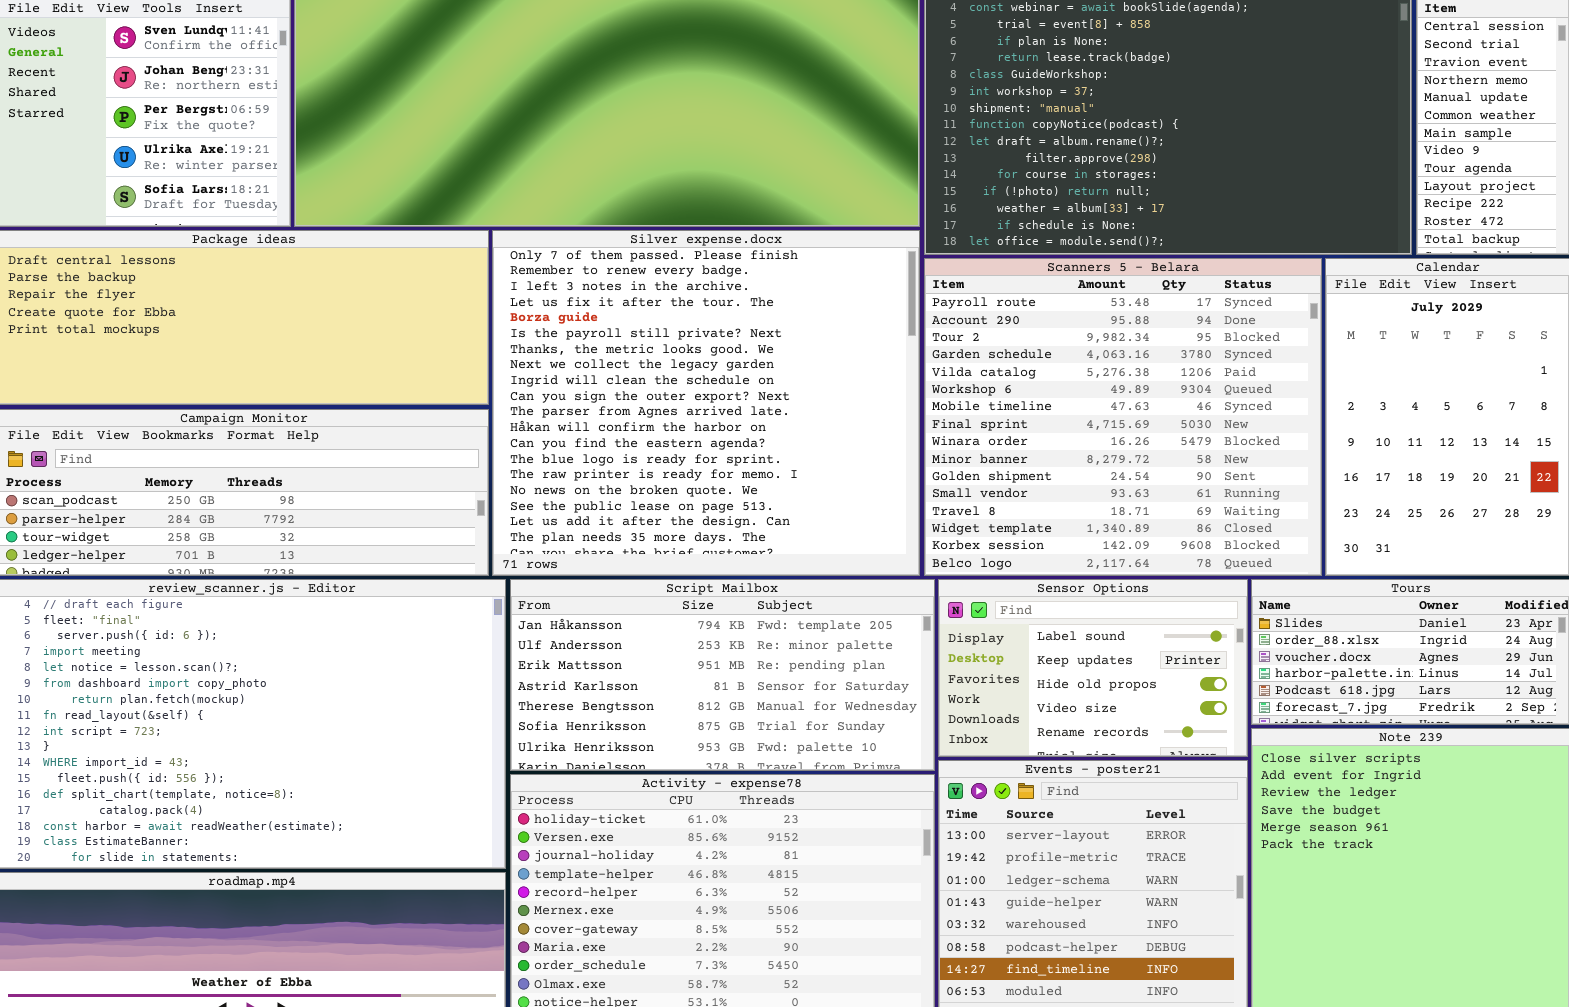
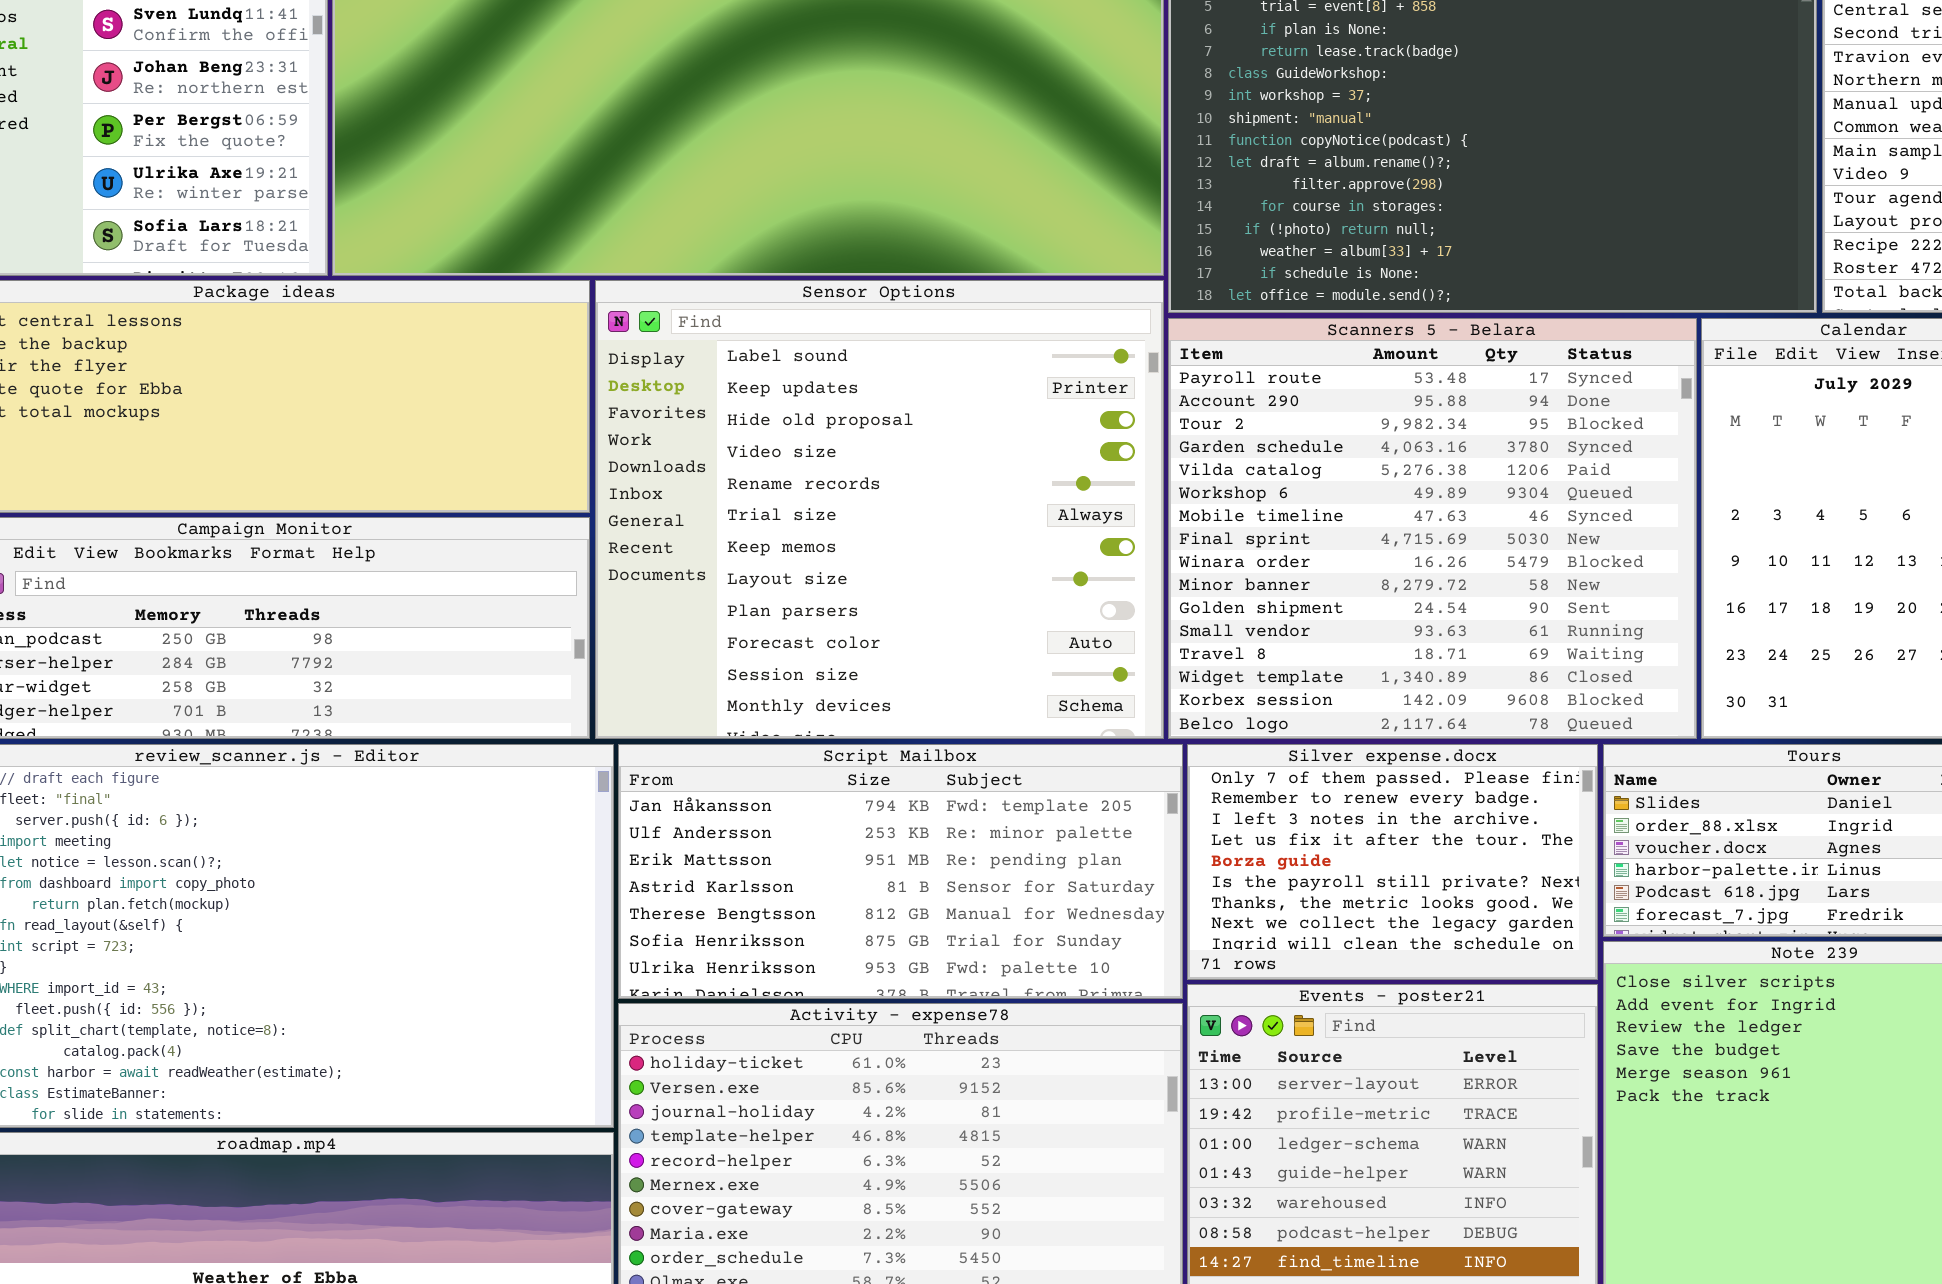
Silver expense.docx: [492,230,920,576] -> [1187,744,1598,980], moved, resized
Sensor Options: [938,579,1248,757] -> [595,280,1164,739], moved, resized

